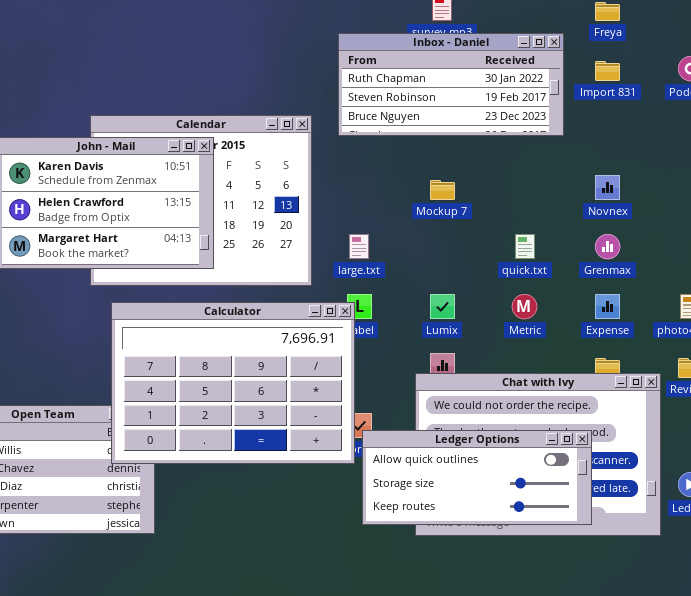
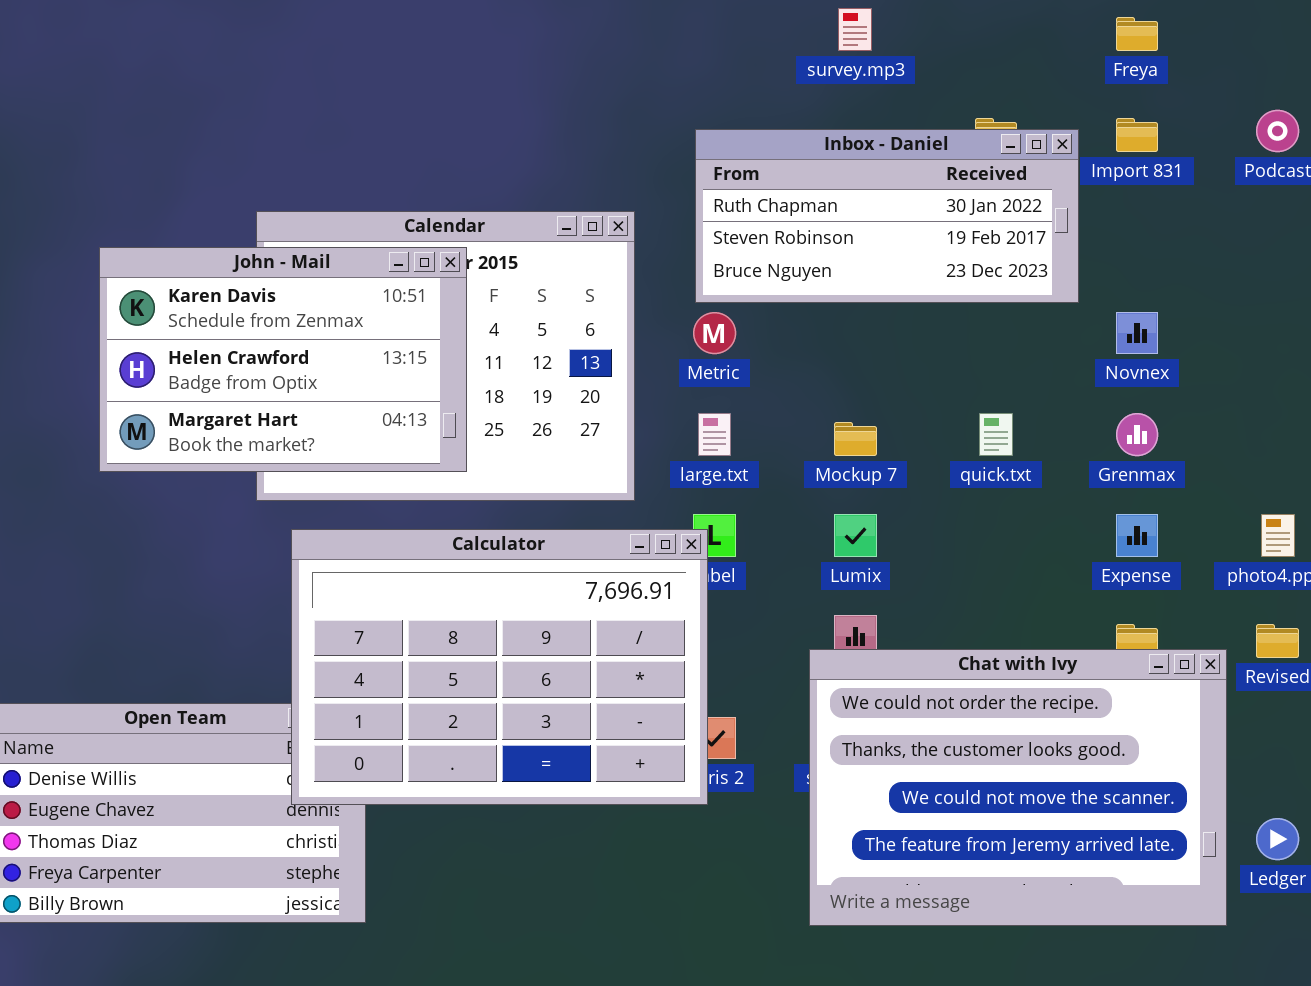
Inbox - Daniel: [338,33,564,136] -> [695,129,1079,303], moved
Mockup 7: [430,180,455,200] -> [834,422,877,456], moved
Metric: [512,294,537,319] -> [693,312,736,354], moved
Ledger Options: [362,430,592,525] -> none, closed

